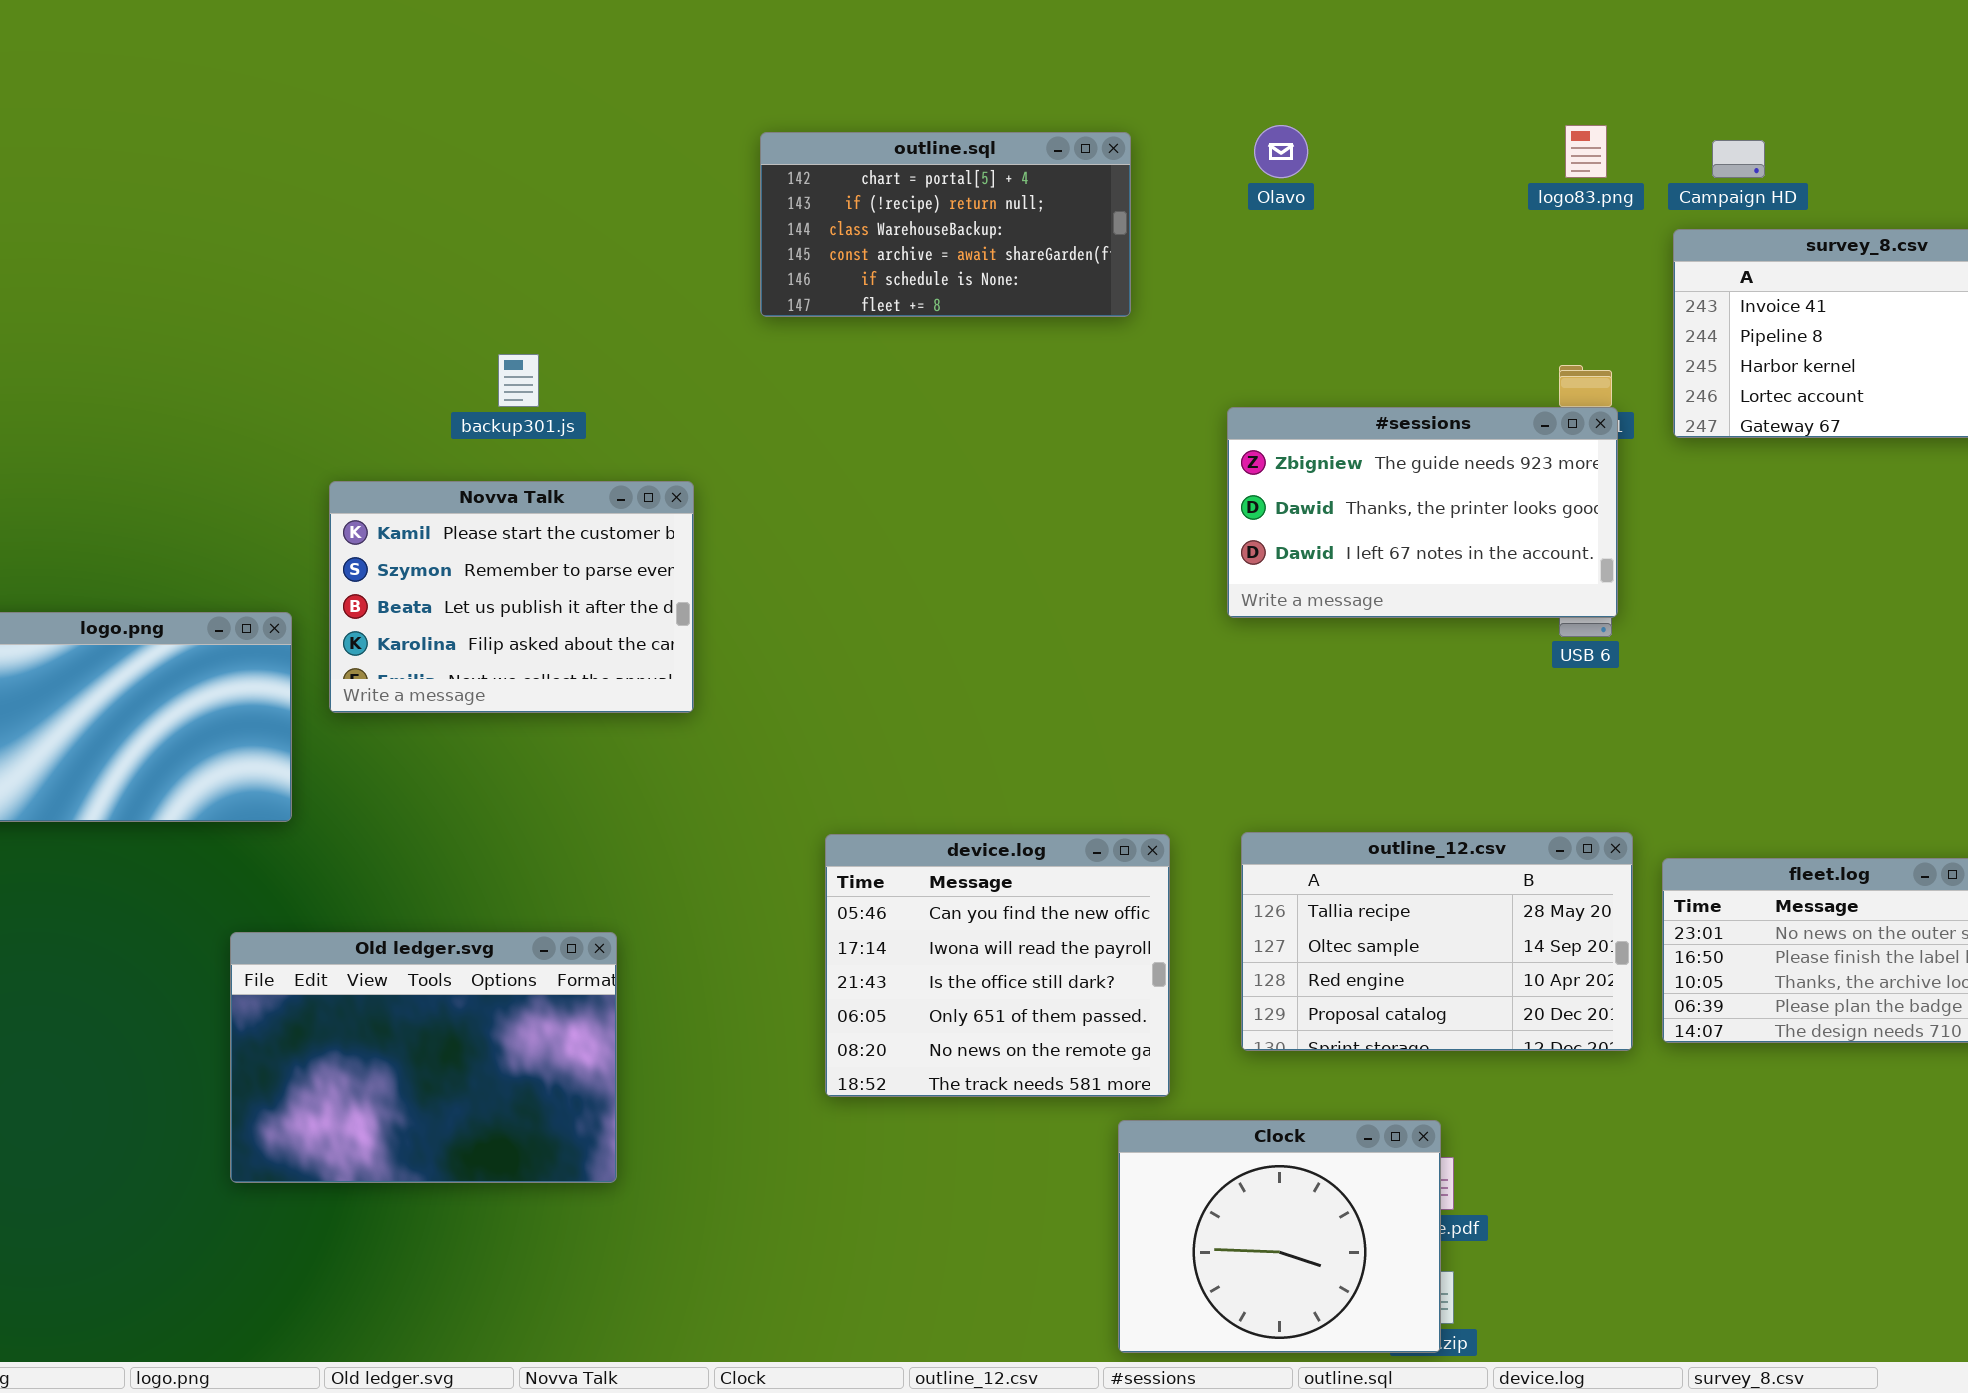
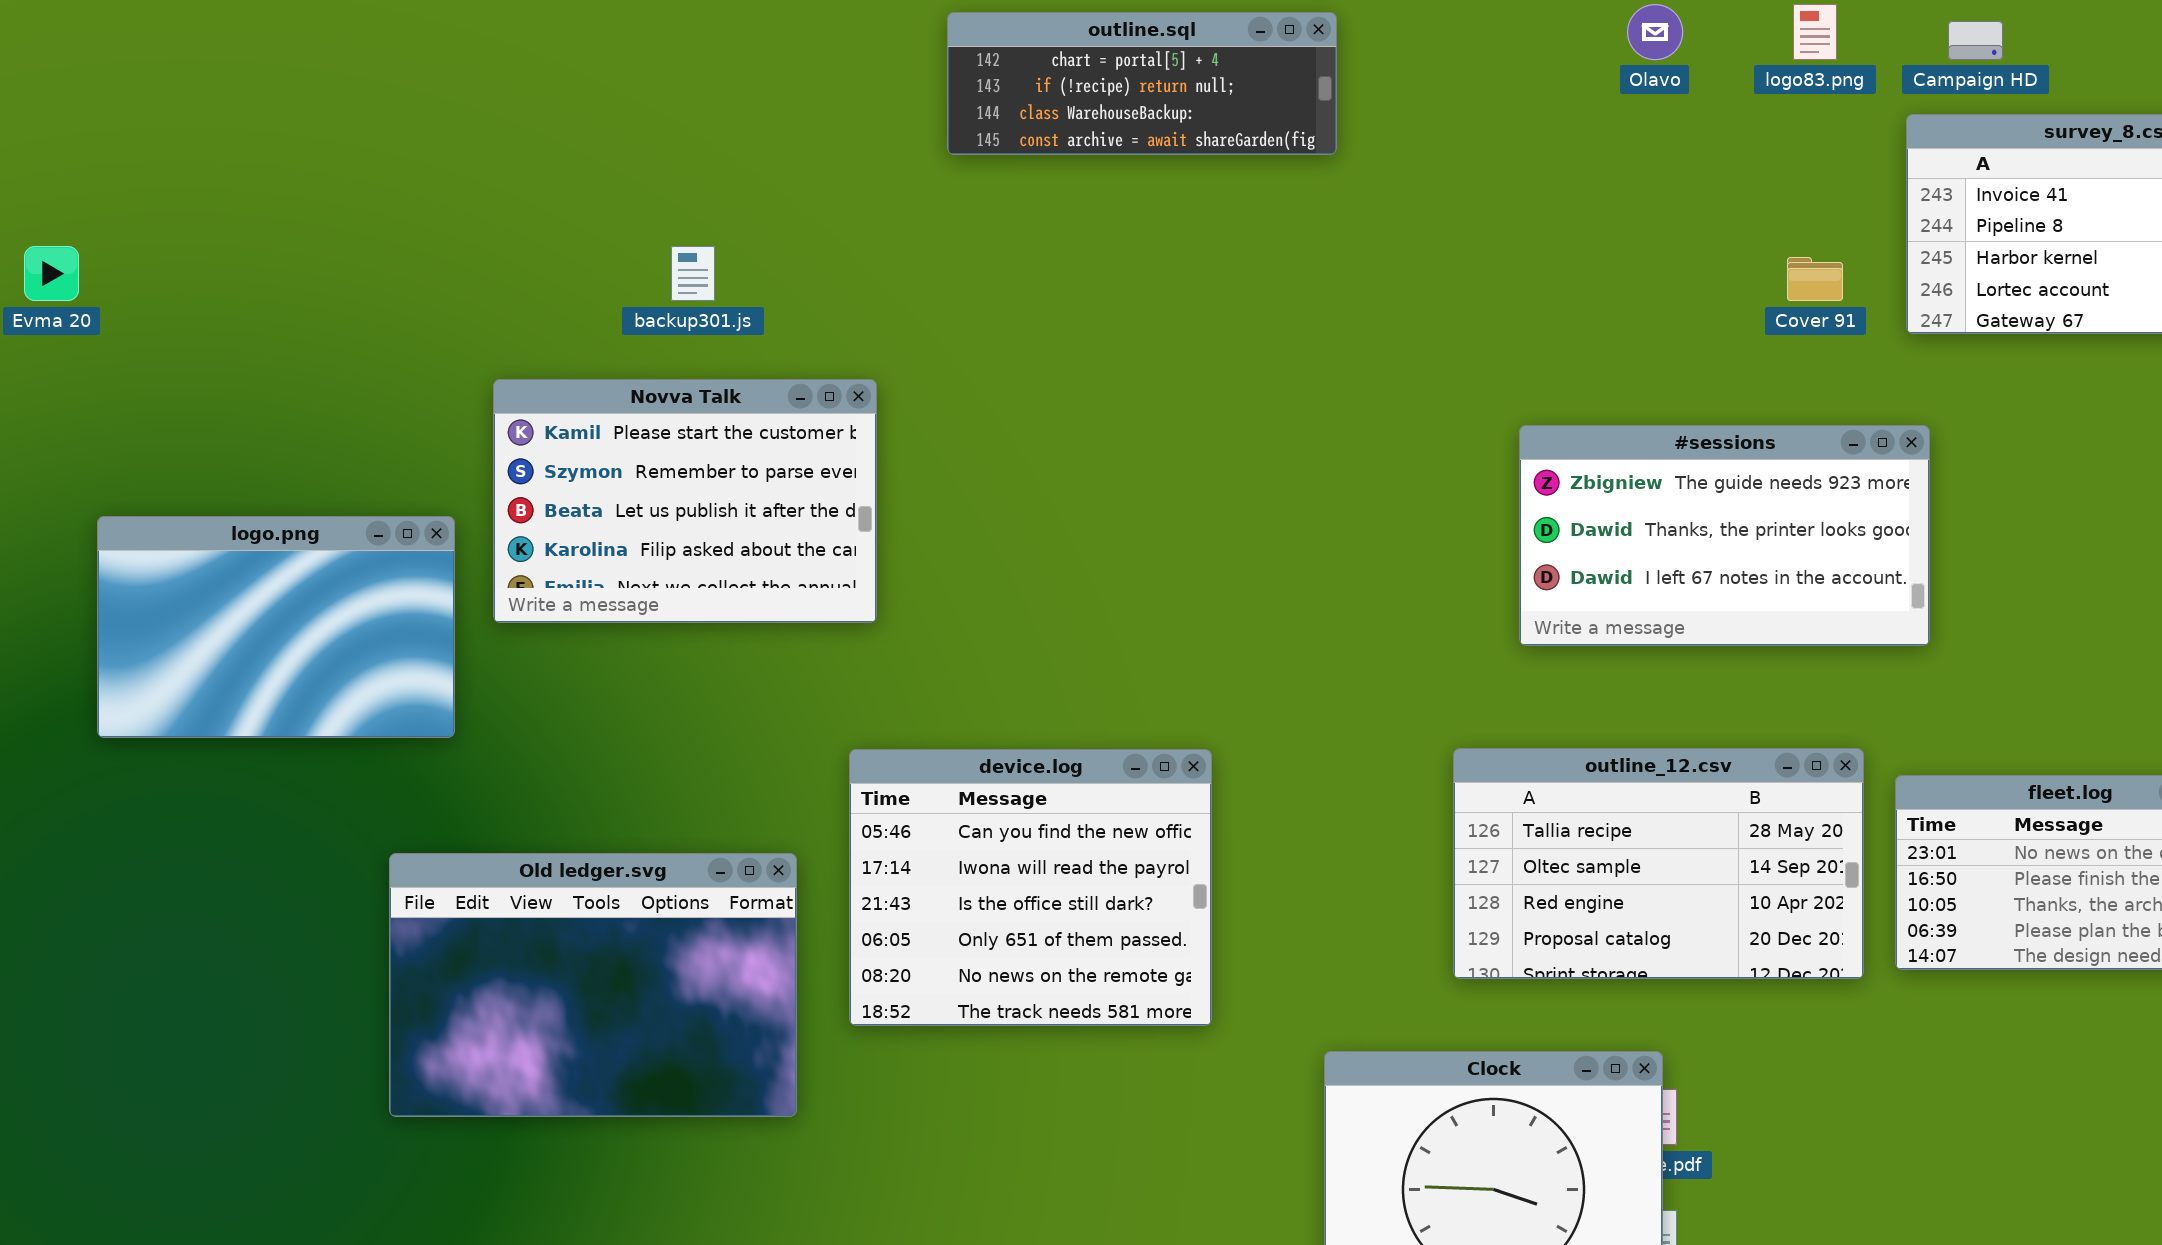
Olavo: [1254,125,1308,178] -> [1627,4,1683,60], moved
outline.sql: [760,132,1131,317] -> [947,12,1337,155], resized
#sessions: [1227,407,1618,618] -> [1519,425,1930,646], moved
device.log: [825,834,1170,1097] -> [849,749,1212,1026], moved

